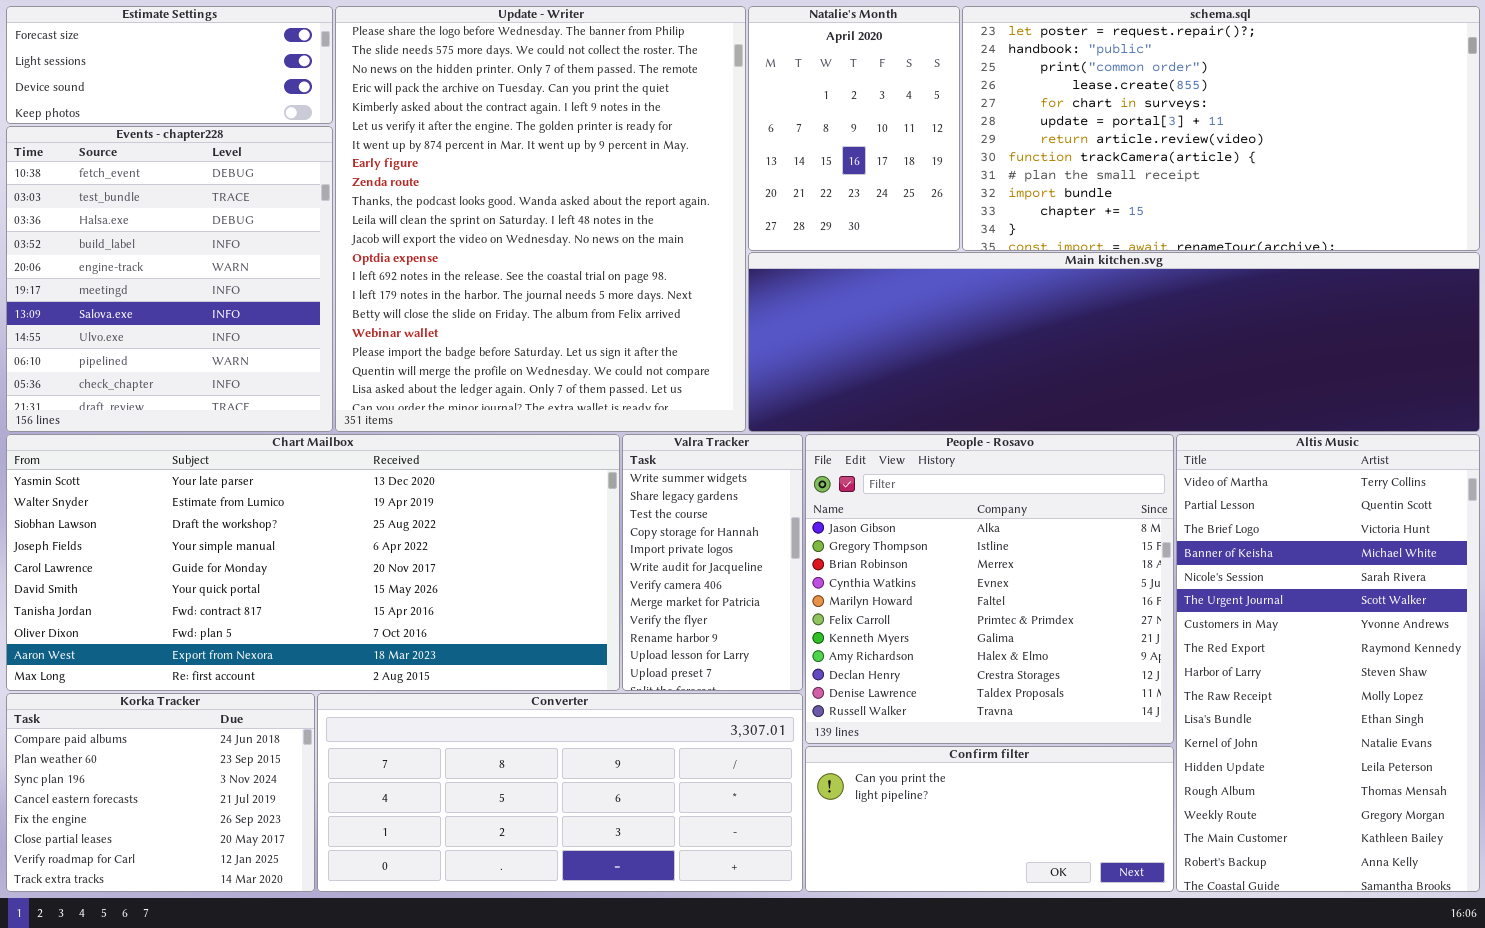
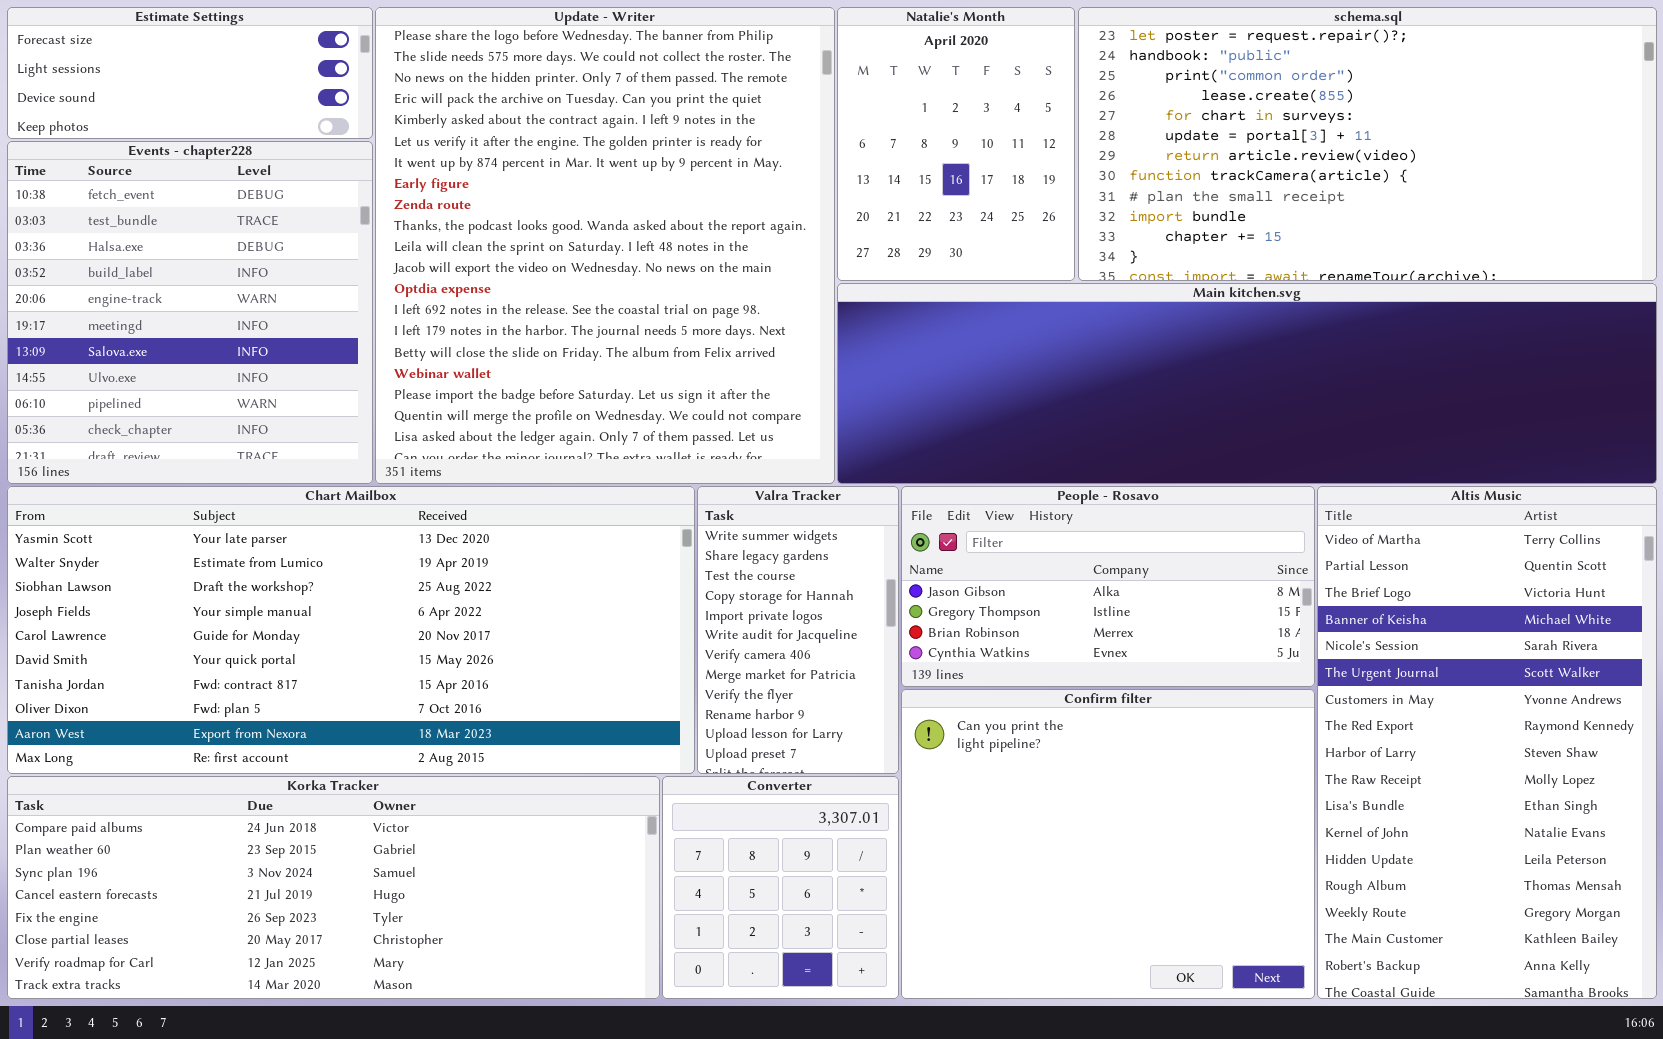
People - Rosavo: [805,434,1174,744] -> [901,486,1315,687], resized
Korka Tracker: [6,693,315,892] -> [7,776,660,999], resized
Converter: [317,693,803,892] -> [662,776,899,999], resized
Confirm filter: [805,746,1174,892] -> [901,689,1315,999], resized

